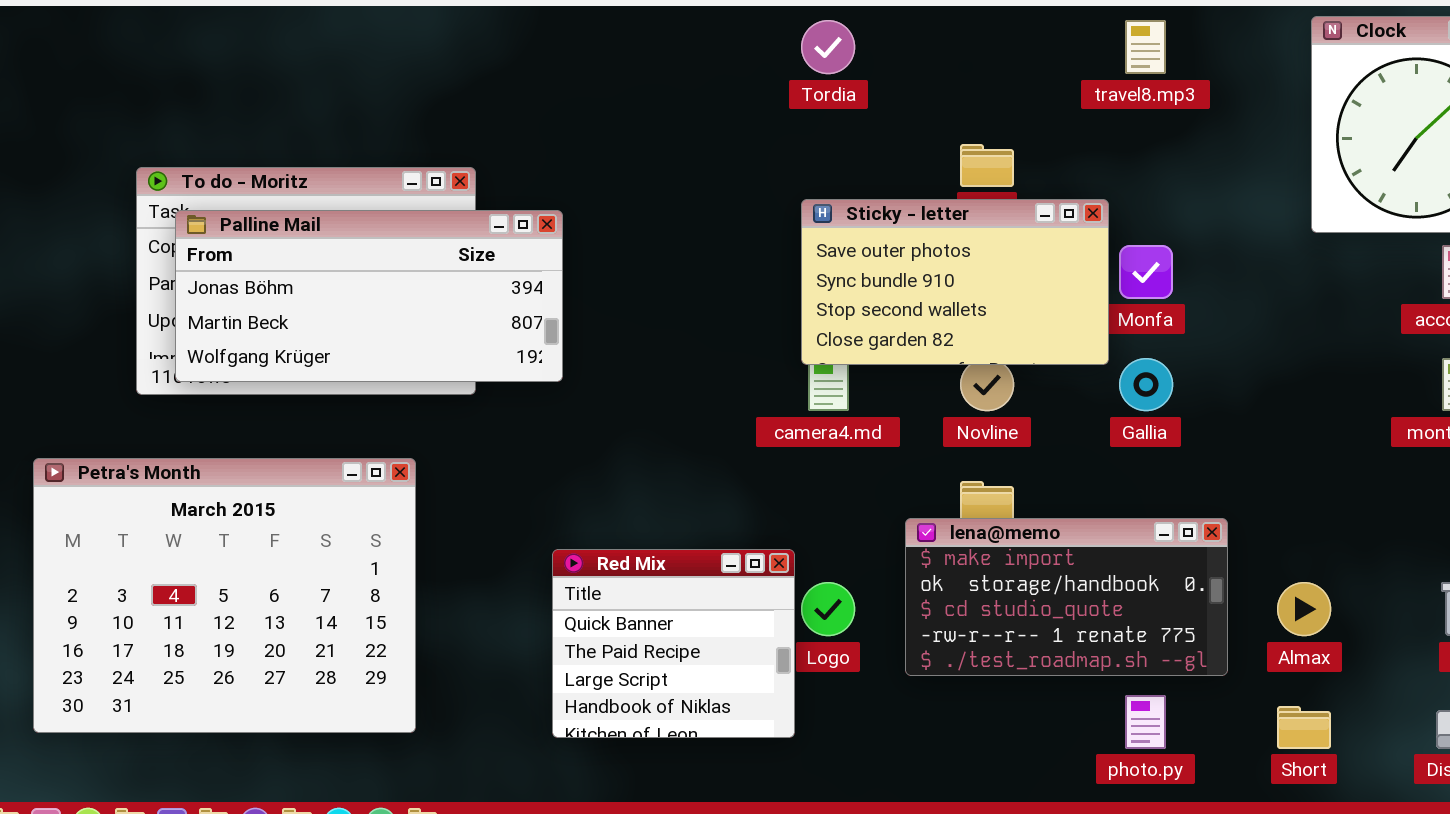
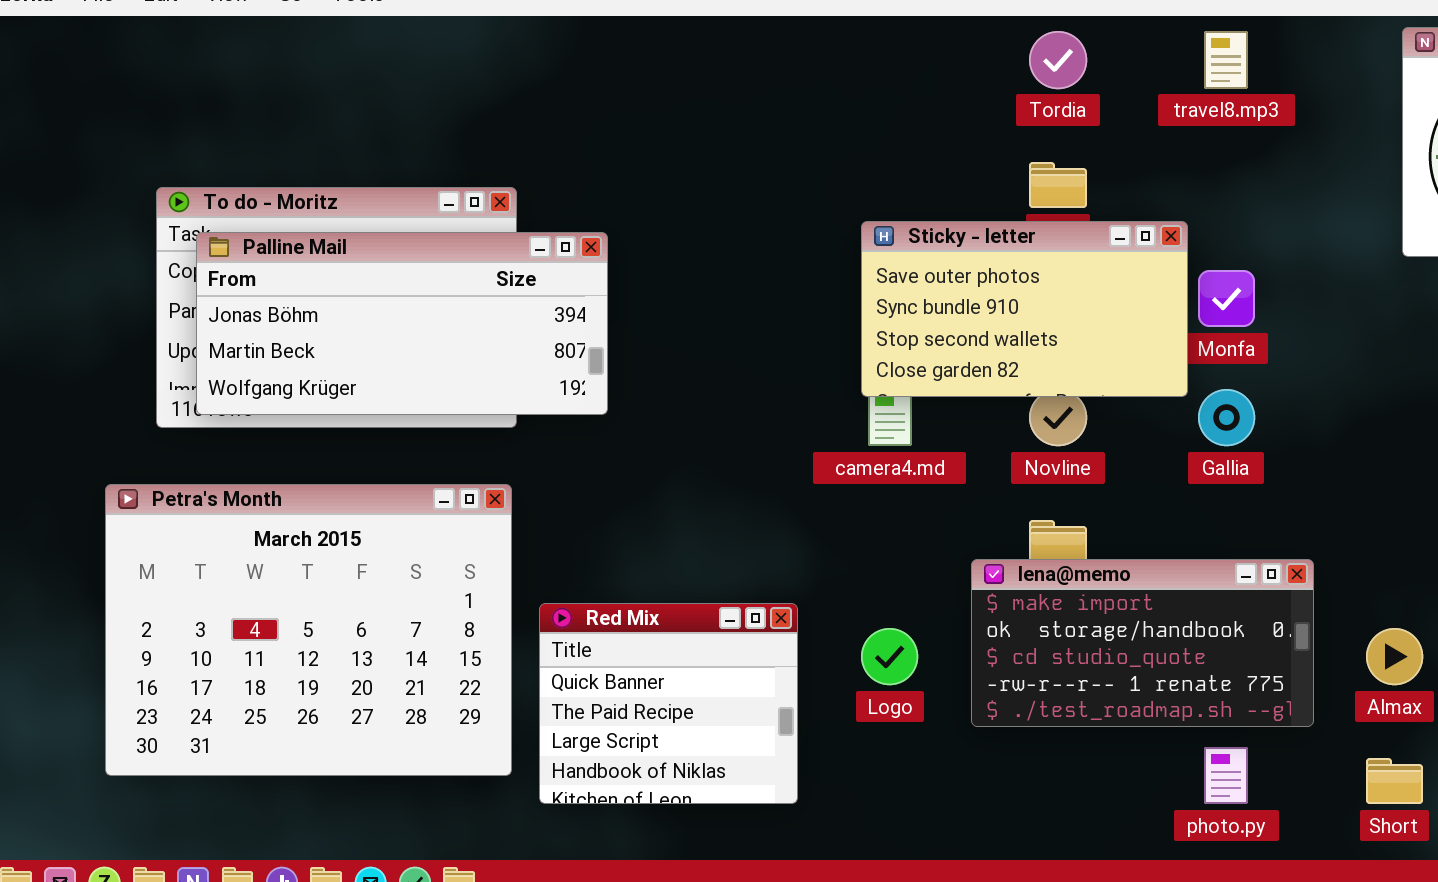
Tordia: [801,20,855,74] -> [1029,31,1087,89], moved
Petra's Month: [33,458,416,733] -> [105,484,512,776], moved
Red Mix: [552,549,795,738] -> [539,603,798,804], moved

